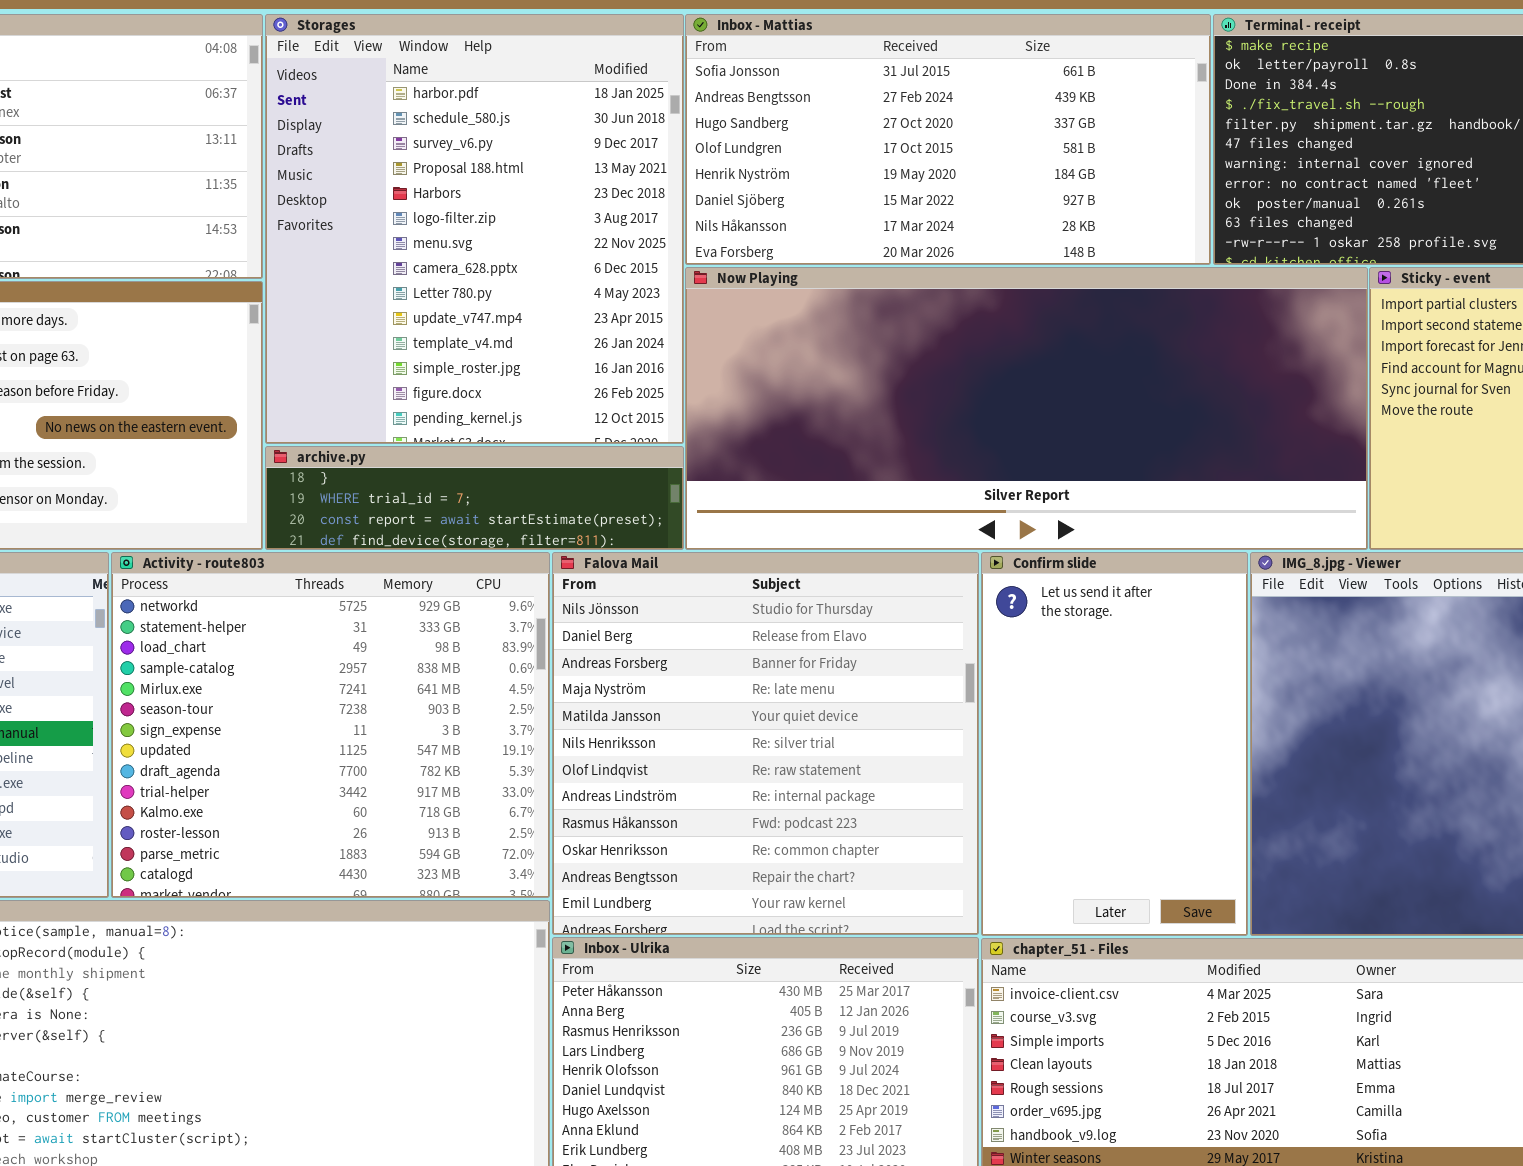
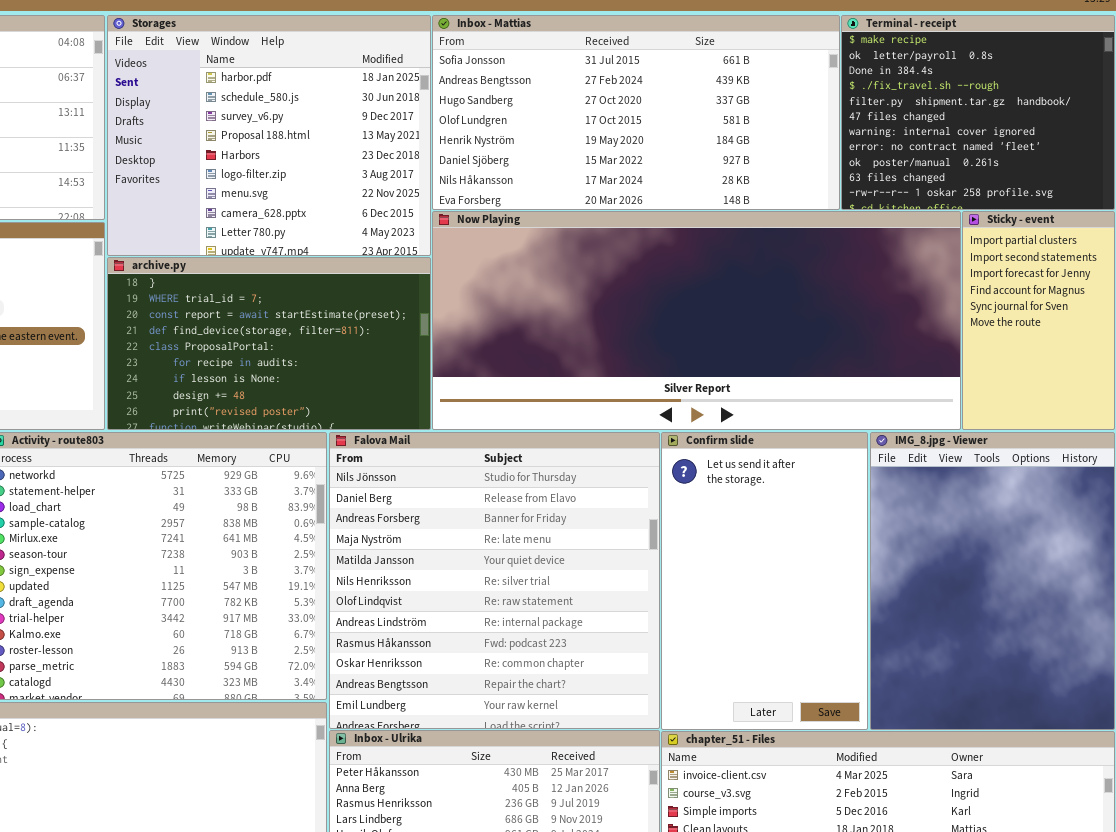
Storages: [265,14,684,444] -> [107,15,431,256], resized
archive.py: [265,446,684,550] -> [107,257,431,430], resized

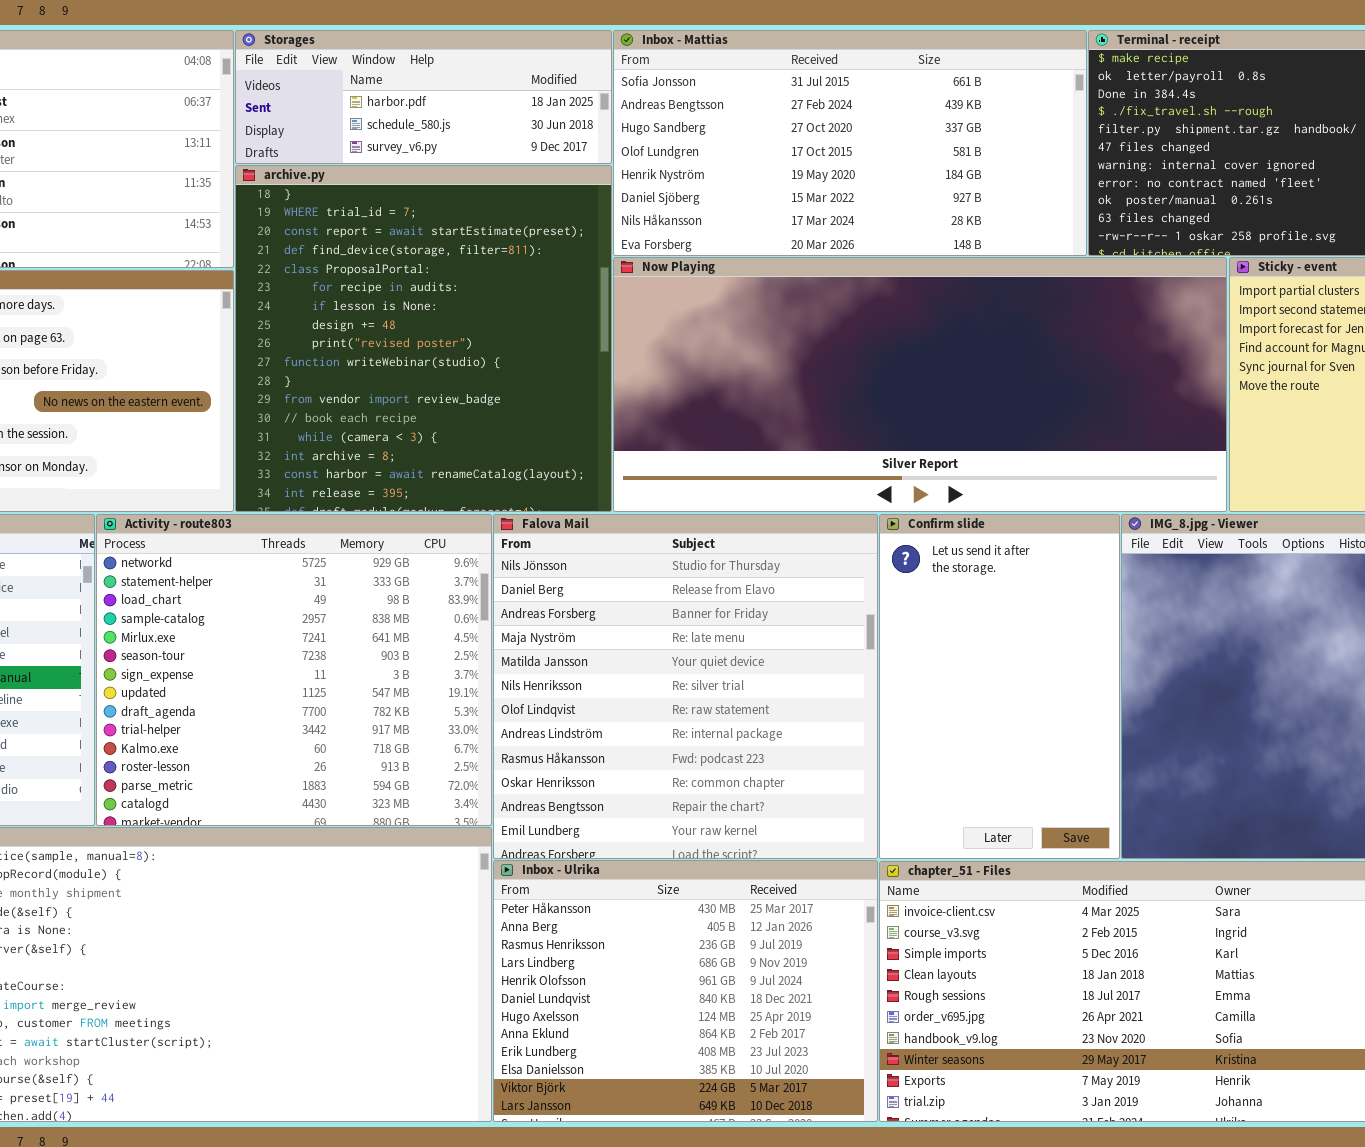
Storages: [107,15,431,256] -> [235,30,612,164], resized
archive.py: [107,257,431,430] -> [235,165,612,512], resized

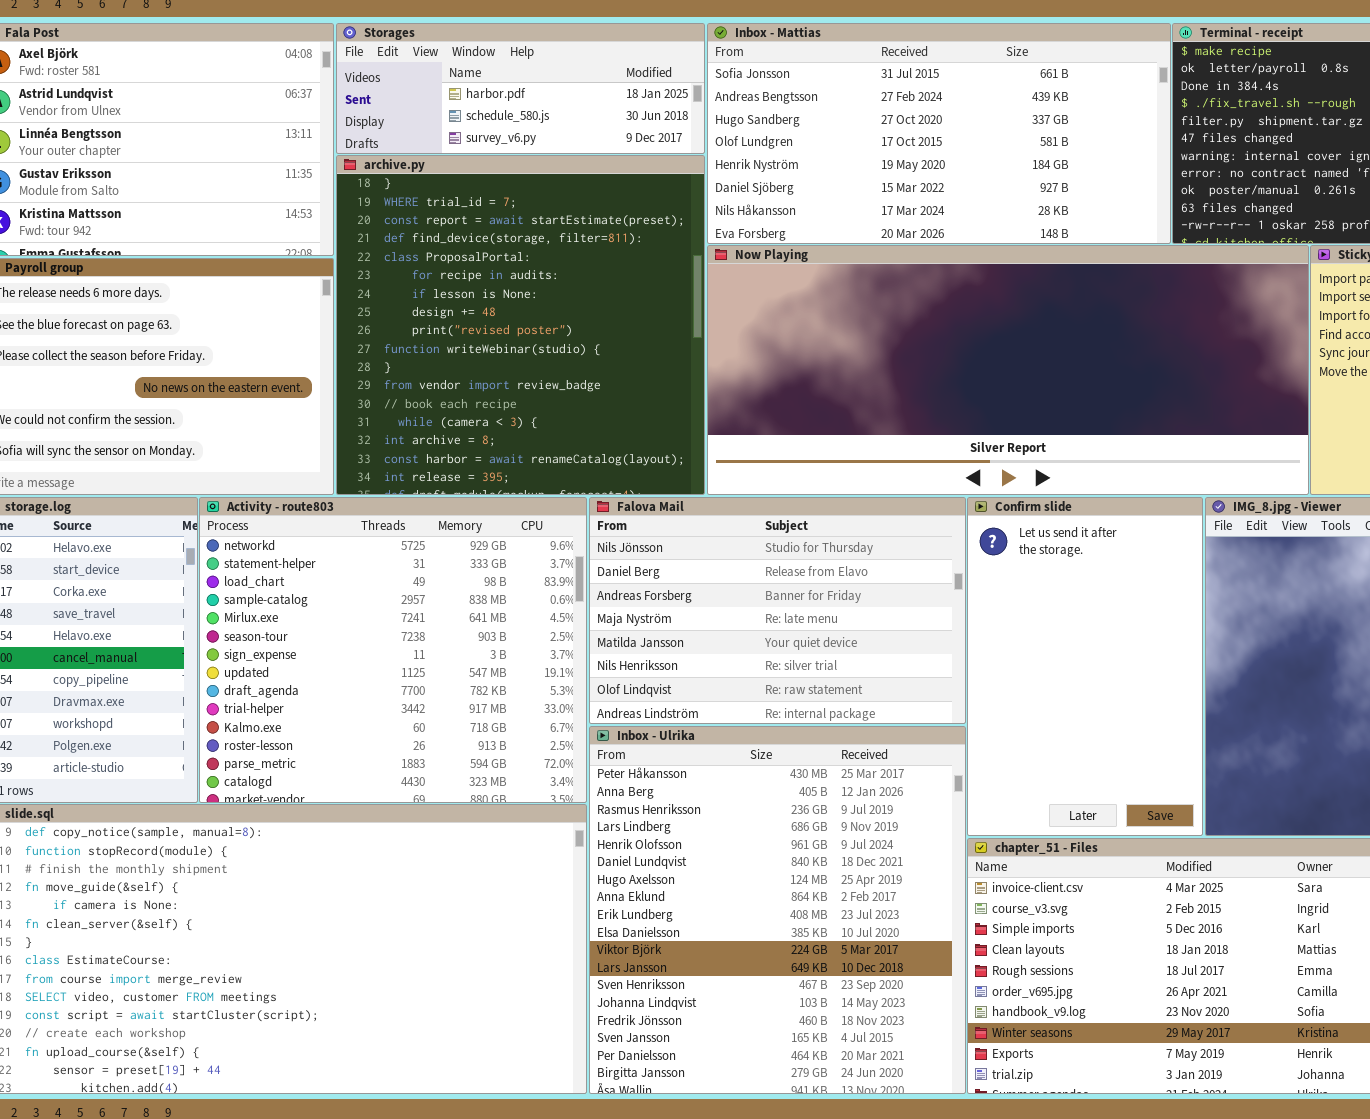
Falova Mail: [493,514,878,859] -> [589,497,966,724], resized
Inbox - Ulrika: [493,860,878,1122] -> [589,726,966,1094], resized

